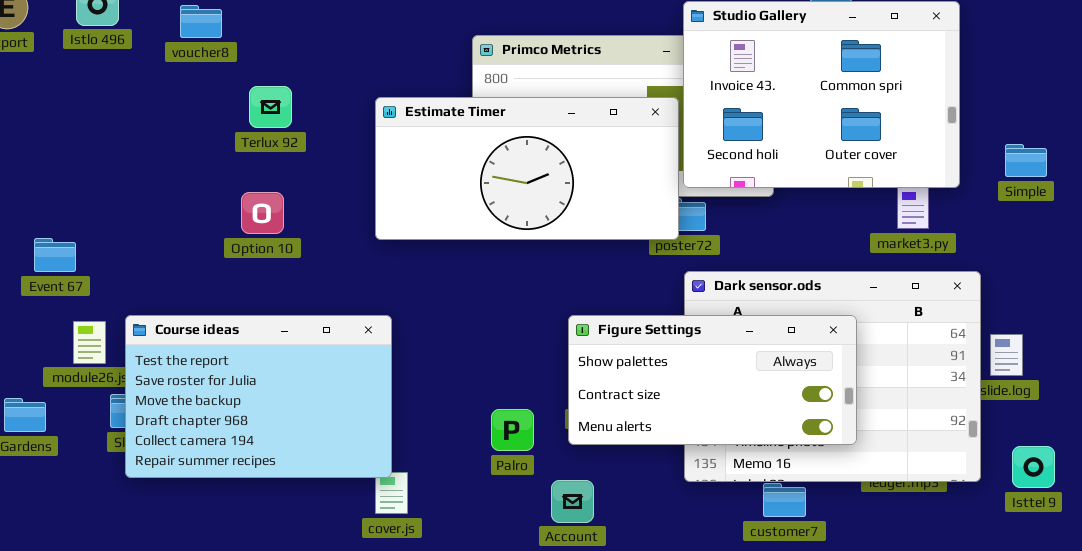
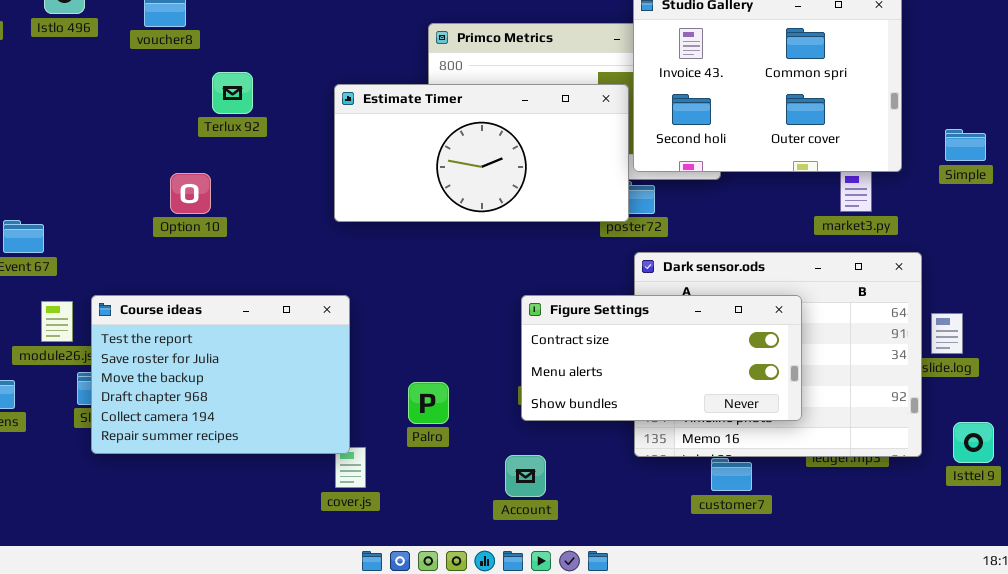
Option 10: [241,192,284,234] -> [170,173,211,214], moved
Figure Settings: [568,315,857,445] -> [521,295,802,421], scrolled down 1 row
Palro: [491,409,534,451] -> [408,382,449,424], moved

